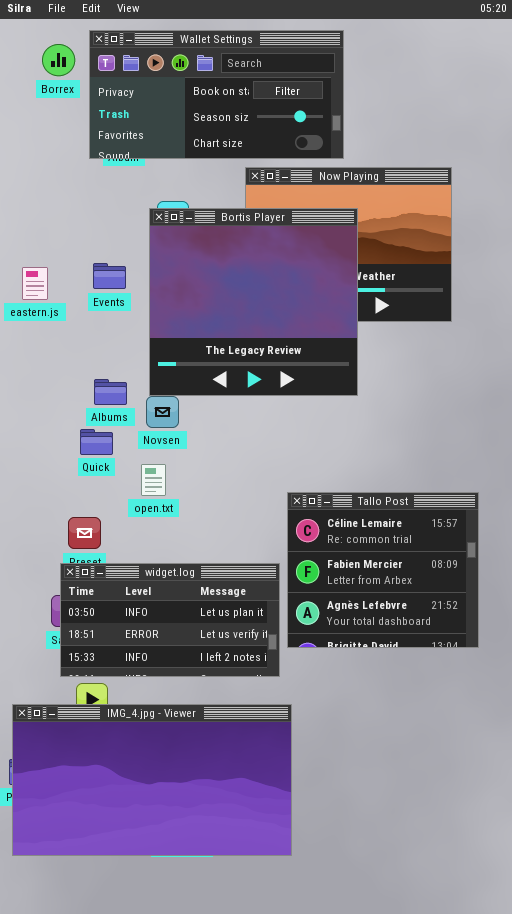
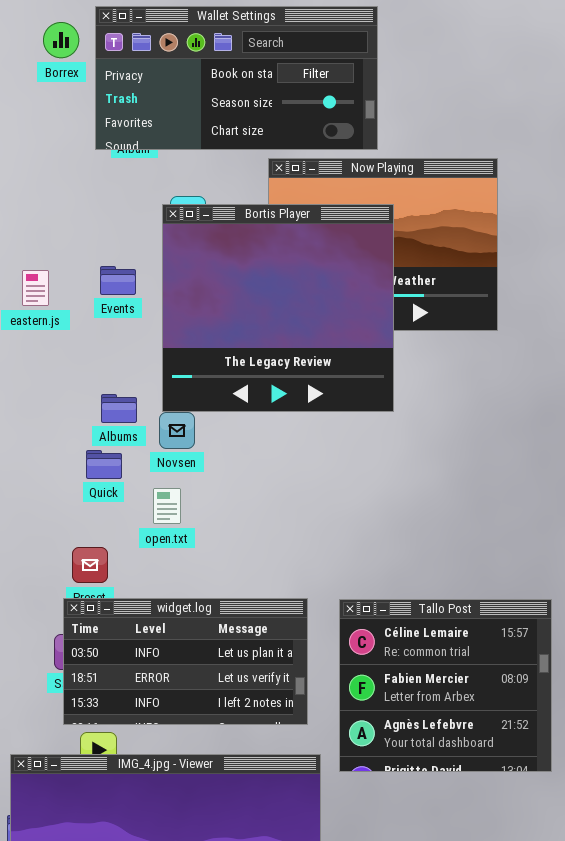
Tallo Post: [287,492,479,648] -> [339,599,552,772], moved

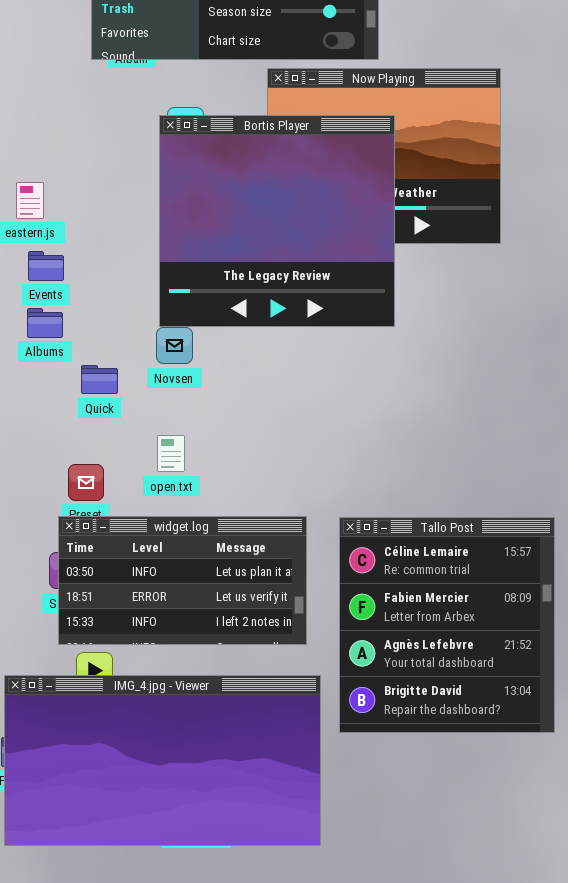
Events: [100,266,136,295] -> [28,251,64,281], moved
Albums: [101,394,137,423] -> [27,308,63,338], moved
open.txt: [153,488,181,524] -> [157,435,185,472], moved
Tallo Post: [339,599,552,772] -> [339,517,555,733], resized

